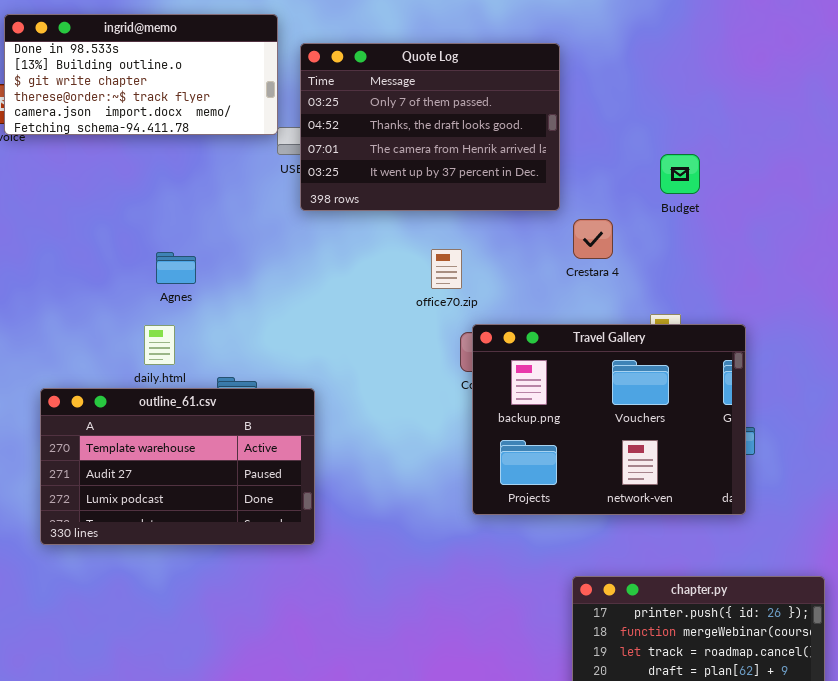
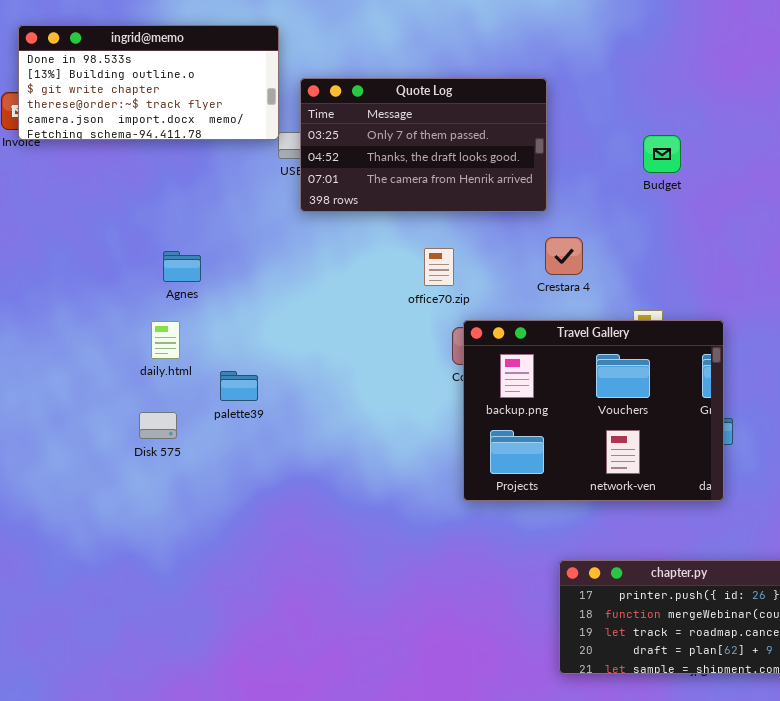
Quote Log: [300,43,560,211] -> [300,78,547,212], resized
Budget: [660,154,700,194] -> [643,135,681,173], moved
Crestara 4: [573,219,613,259] -> [545,237,583,275], moved
outline_61.csv: [40,388,315,545] -> none, closed

